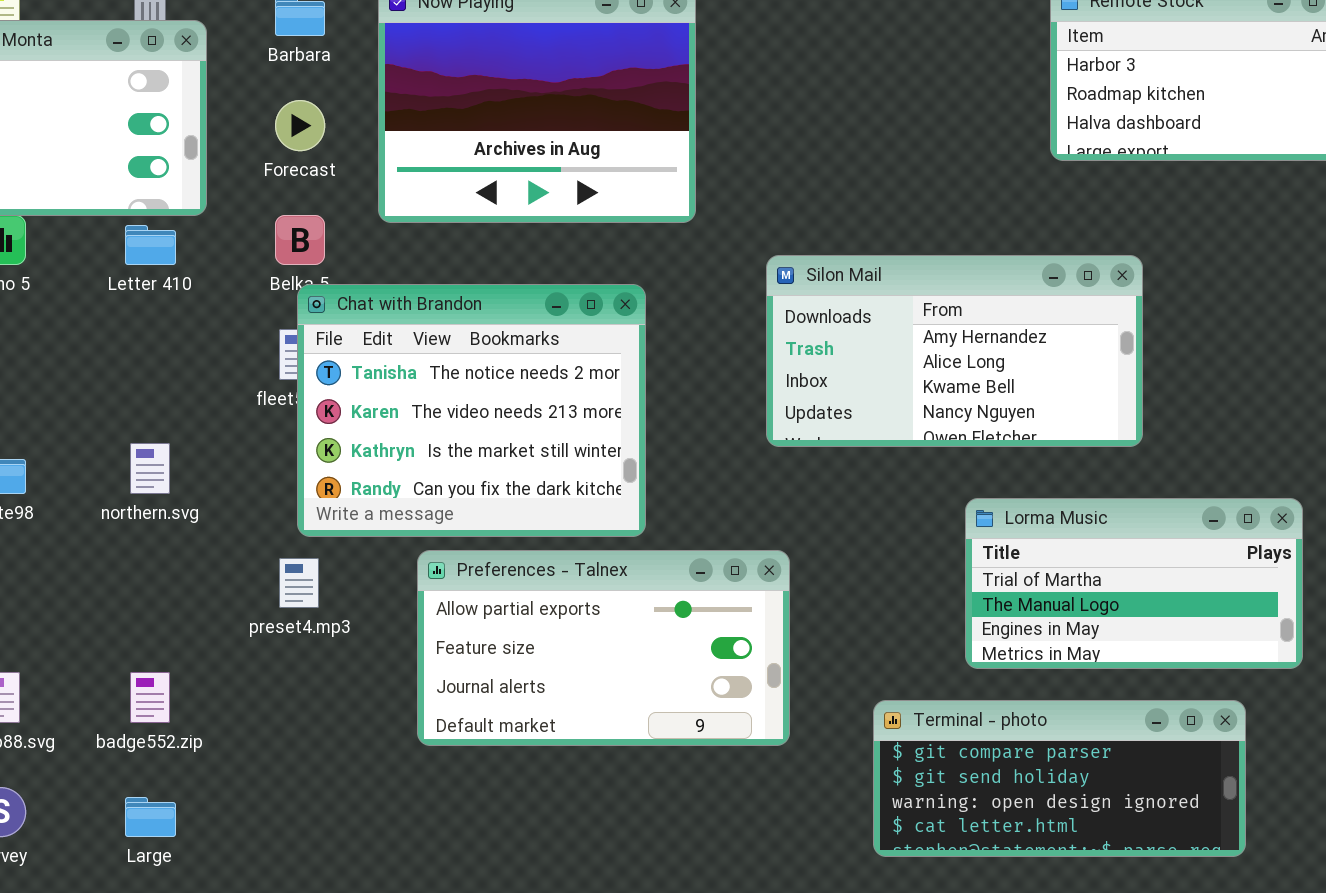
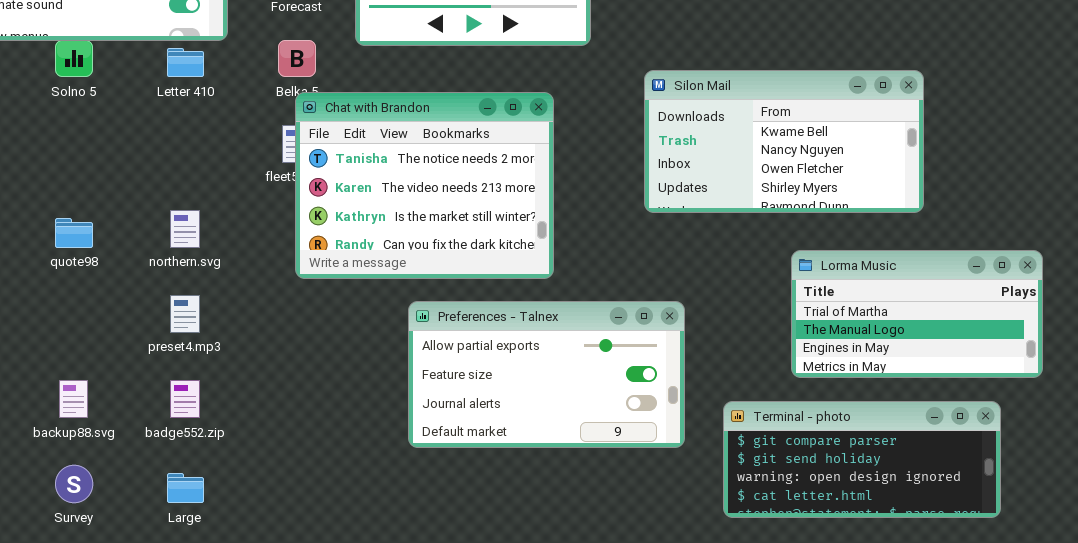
Silon Mail: [766,255,1143,447] -> [644,70,924,213], scrolled down 2 rows
Preferences - Talnex: [417,550,790,746] -> [408,301,685,448], moved
preset4.mp3: [279,558,319,608] -> [170,295,200,333], moved

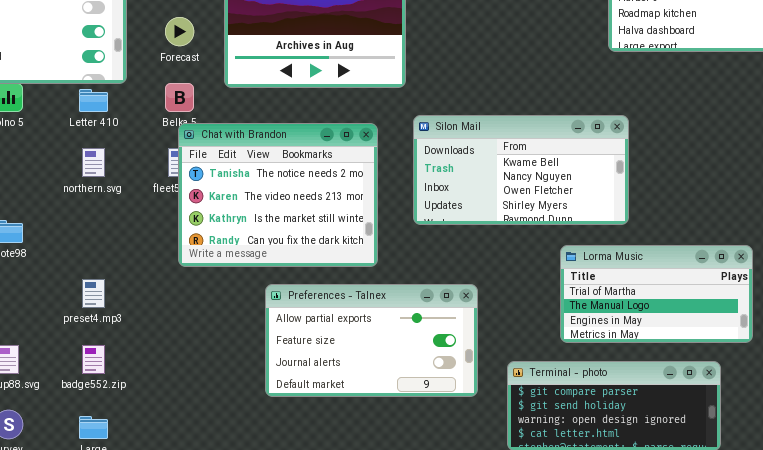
Silon Mail: [644,70,924,213] -> [413,115,629,225], moved
northern.svg: [170,210,200,248] -> [82,148,105,177], moved

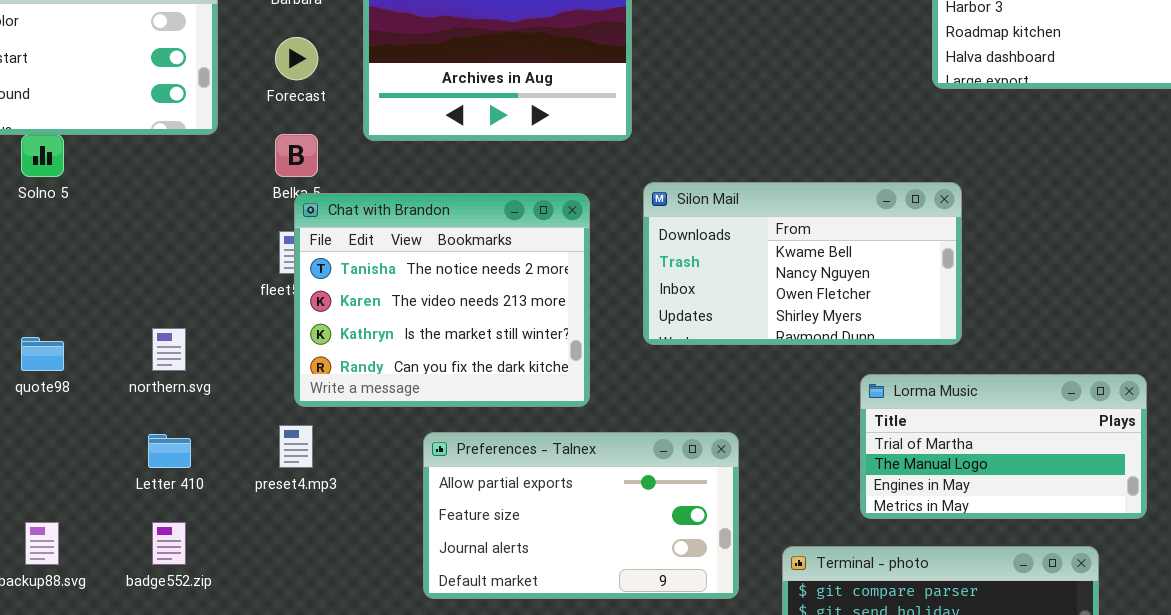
Letter 410: [79,89,108,112] -> [148,434,191,468], moved
northern.svg: [82,148,105,177] -> [152,328,186,371], moved
preset4.mp3: [82,279,105,308] -> [279,425,313,468], moved

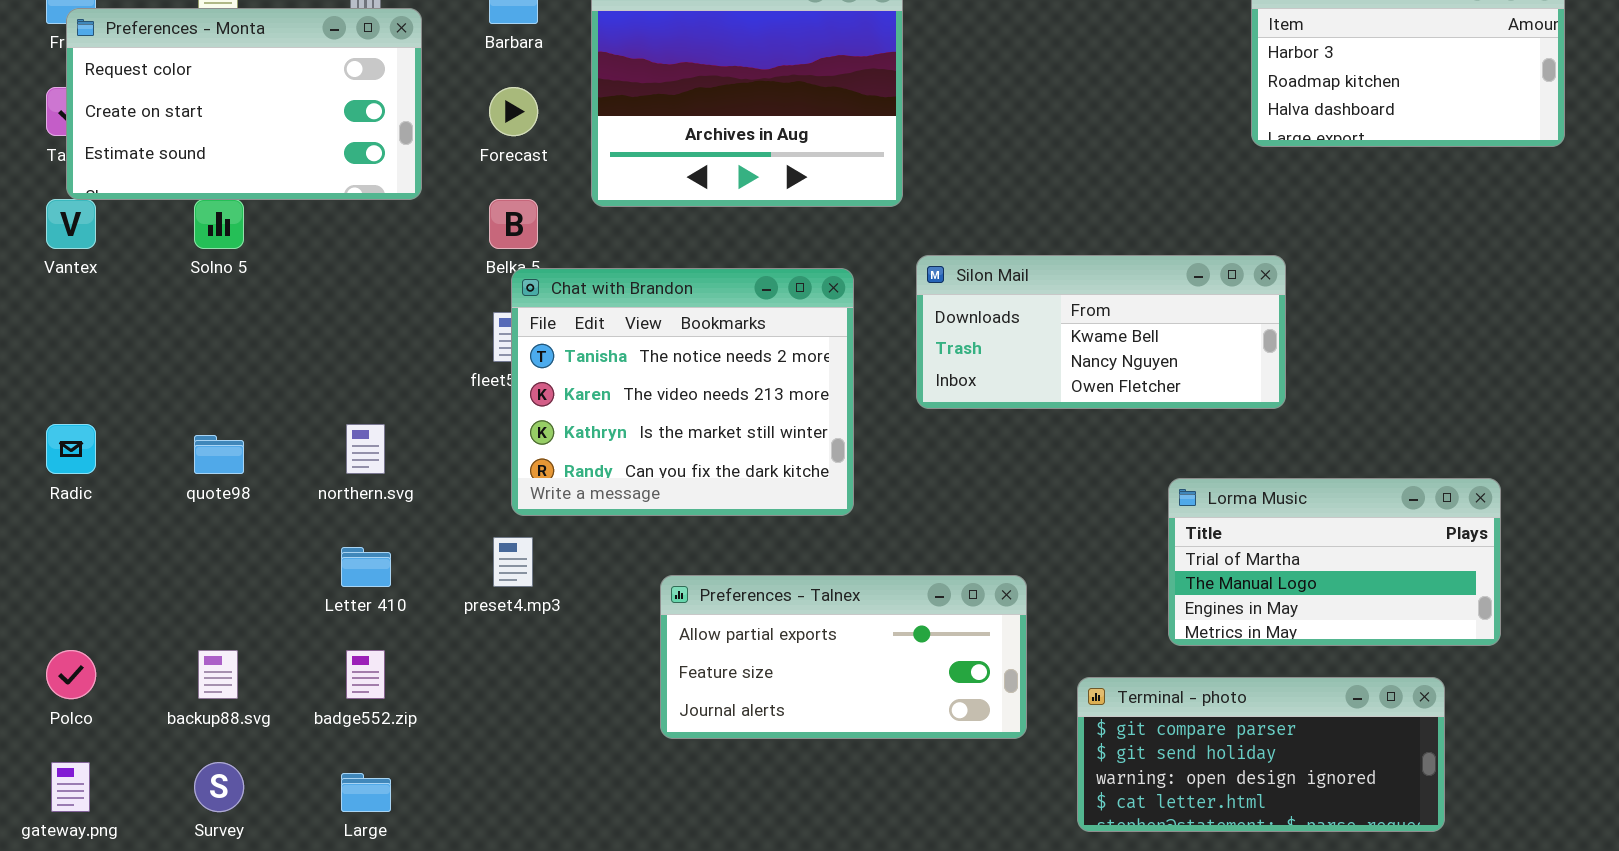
Silon Mail: [643,182,962,345] -> [916,255,1286,409], resized
Preferences - Talnex: [423,432,739,599] -> [660,575,1027,739], resized

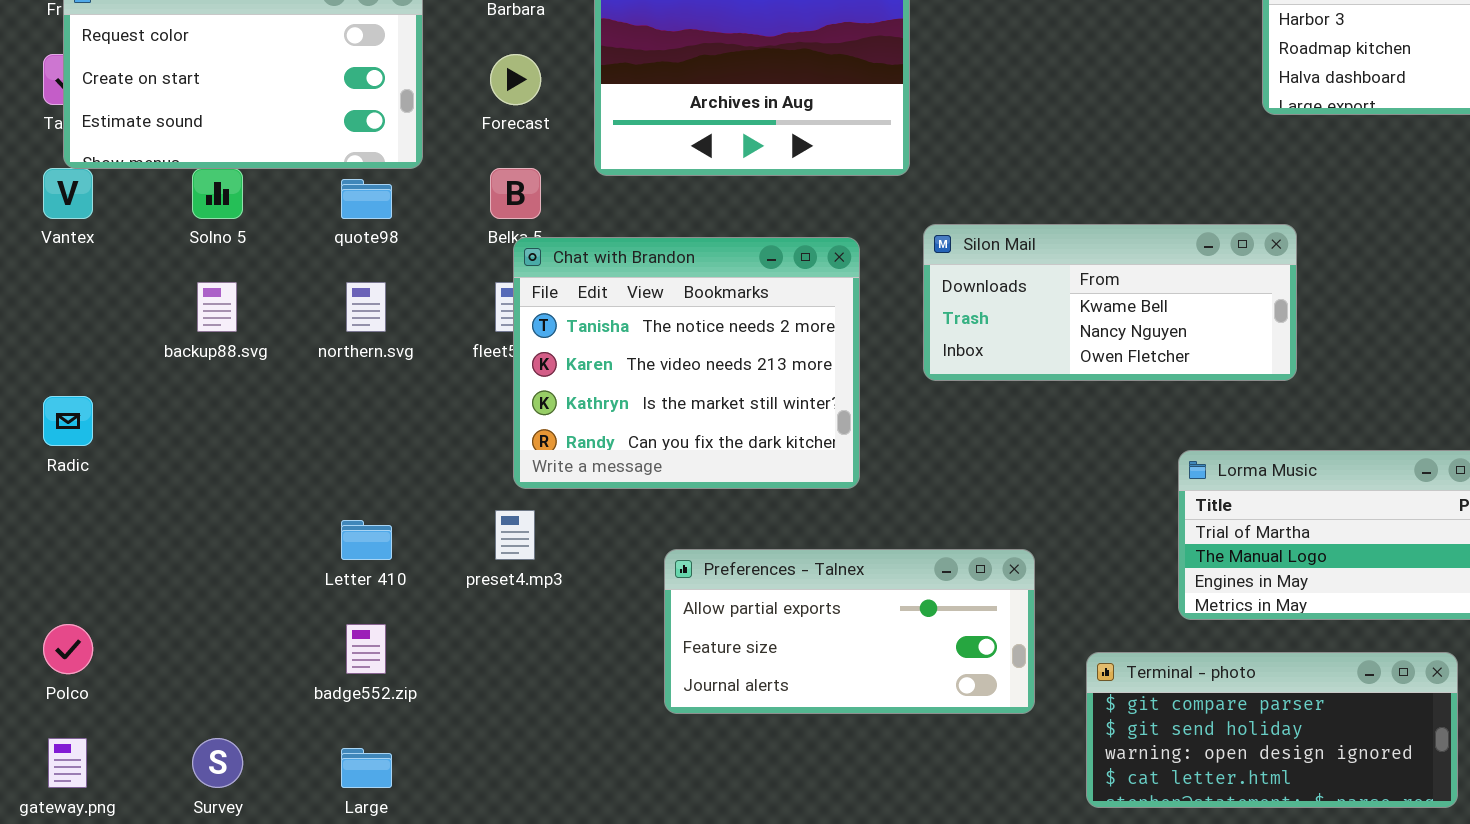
northern.svg: [346,424,385,474] -> [346,282,386,332], moved
quote98: [194,435,244,474] -> [341,179,392,219], moved
backup88.svg: [198,650,238,699] -> [197,282,237,332], moved

